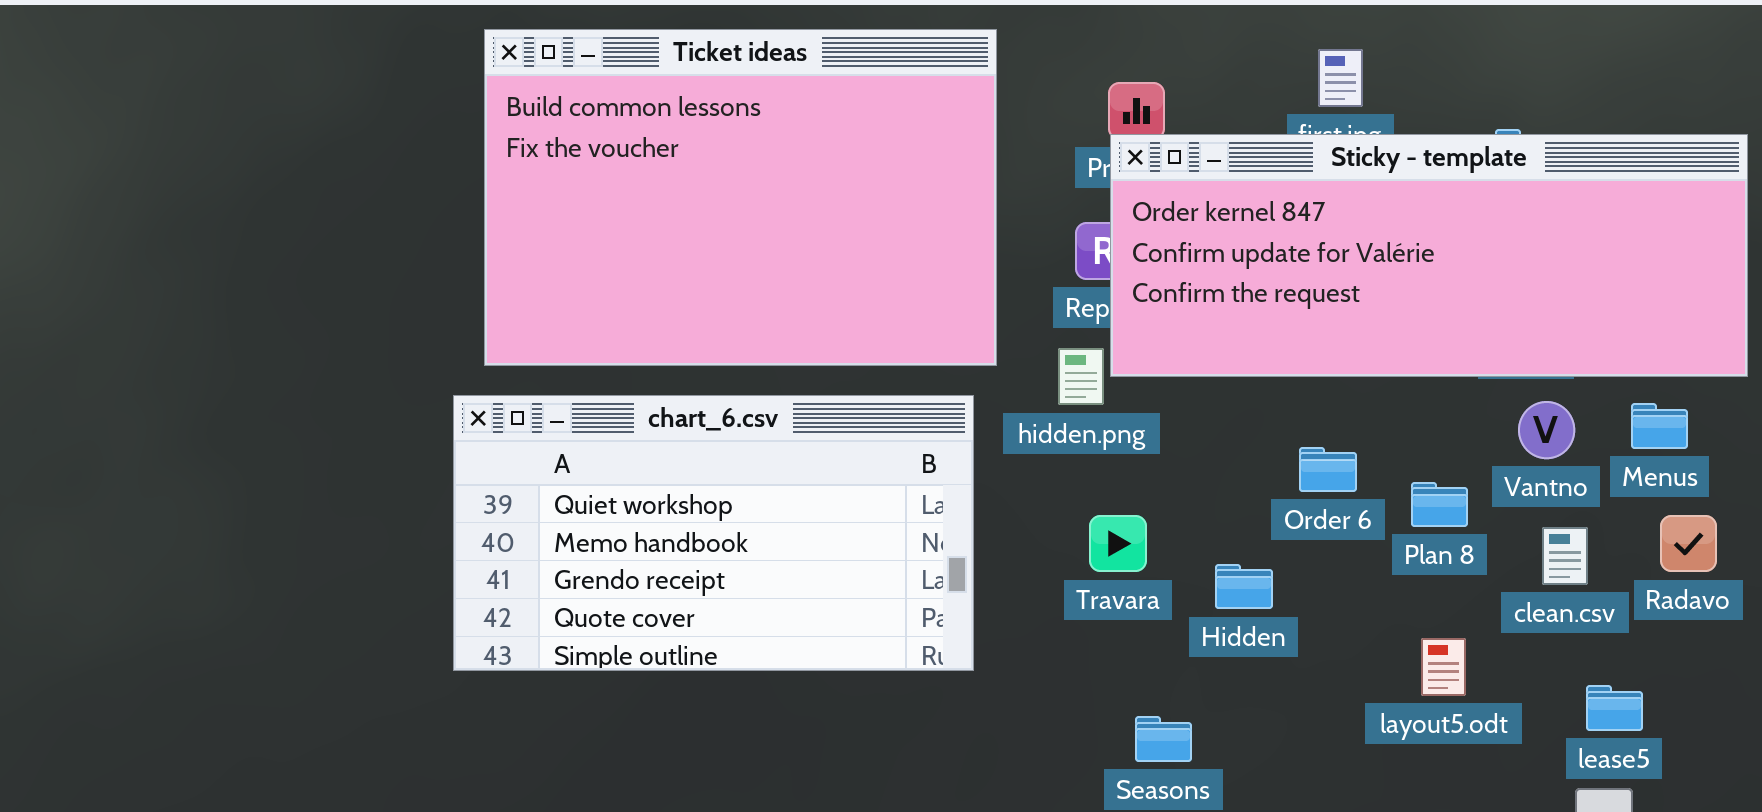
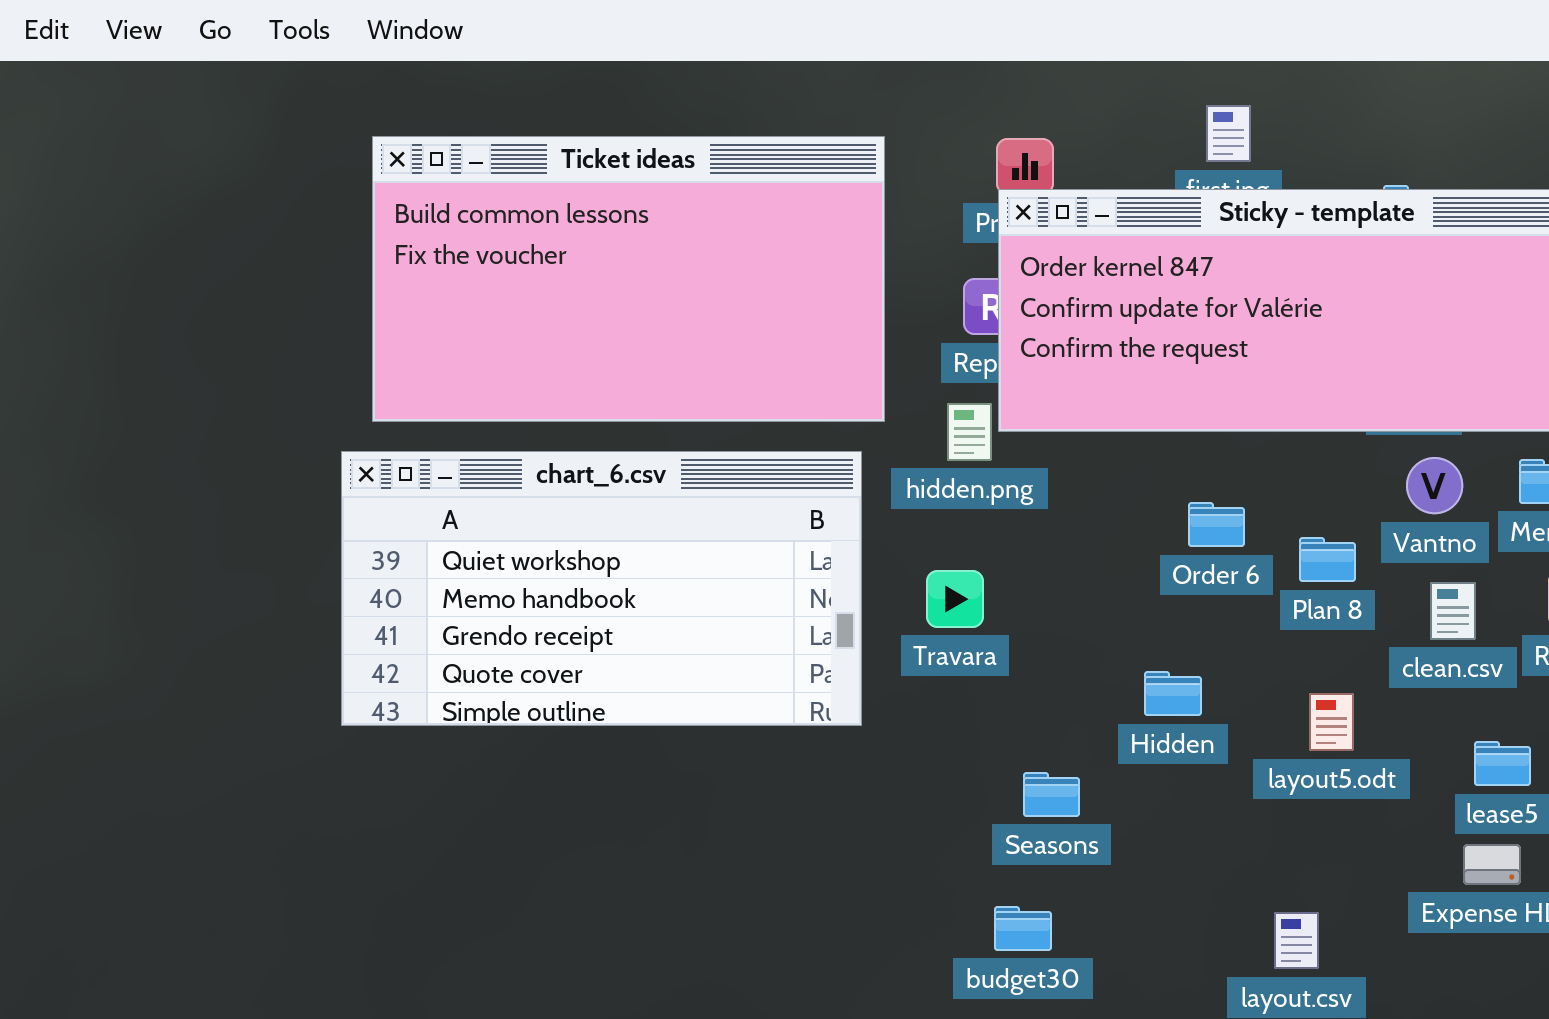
Ticket ideas: [484,29,997,366] -> [372,136,885,422], resized
Travara: [1089,515,1147,572] -> [926,570,984,628], moved
Hidden: [1215,564,1273,609] -> [1144,671,1202,716], moved

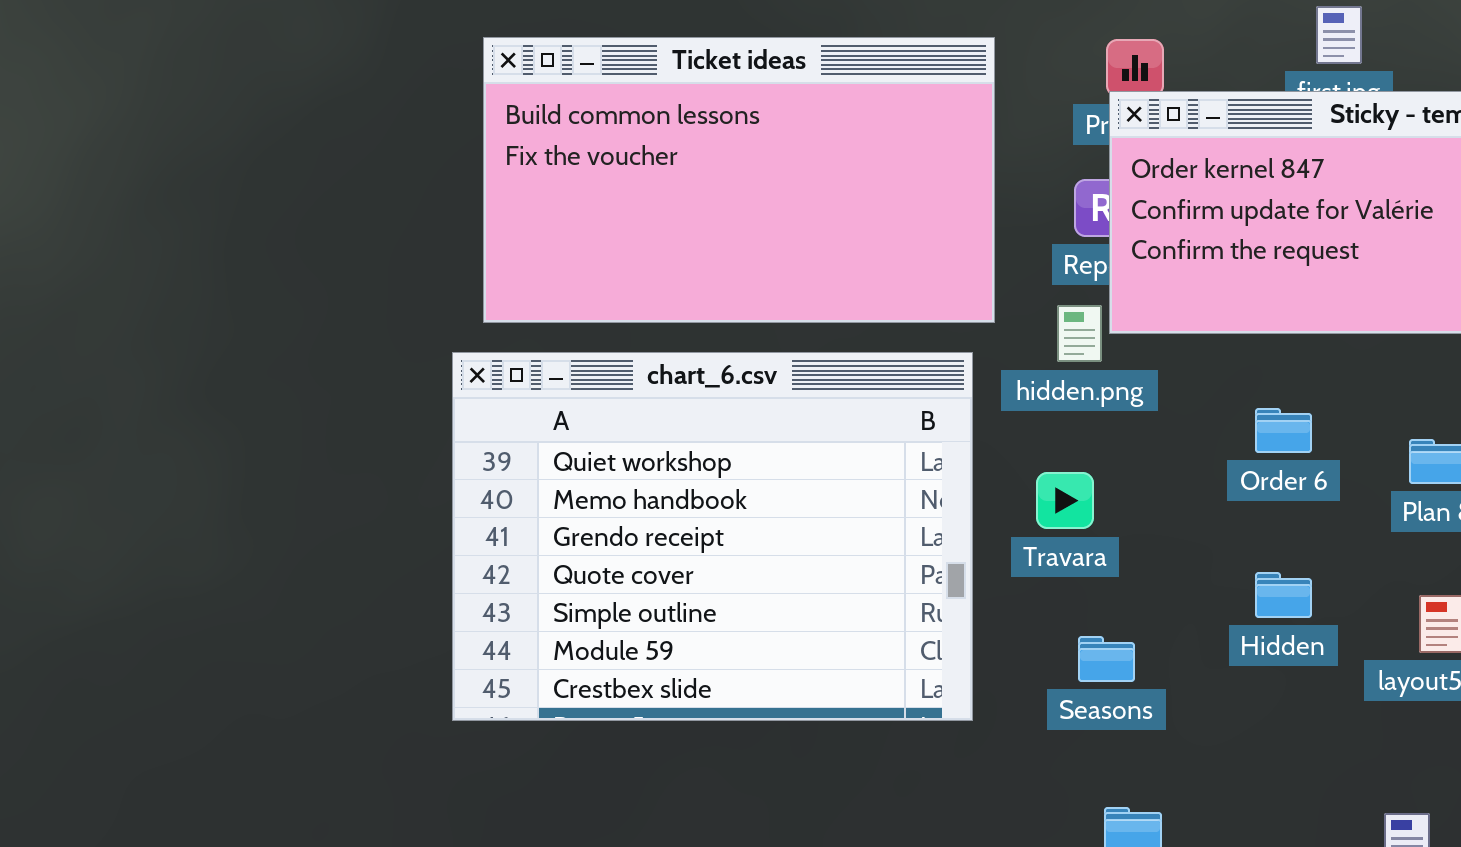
chart_6.csv: [341,451,862,726] -> [452,352,973,721], resized
Order 6: [1188,502,1245,547] -> [1255,408,1312,453], moved
Seasons: [1023,772,1080,817] -> [1078,636,1135,682], moved

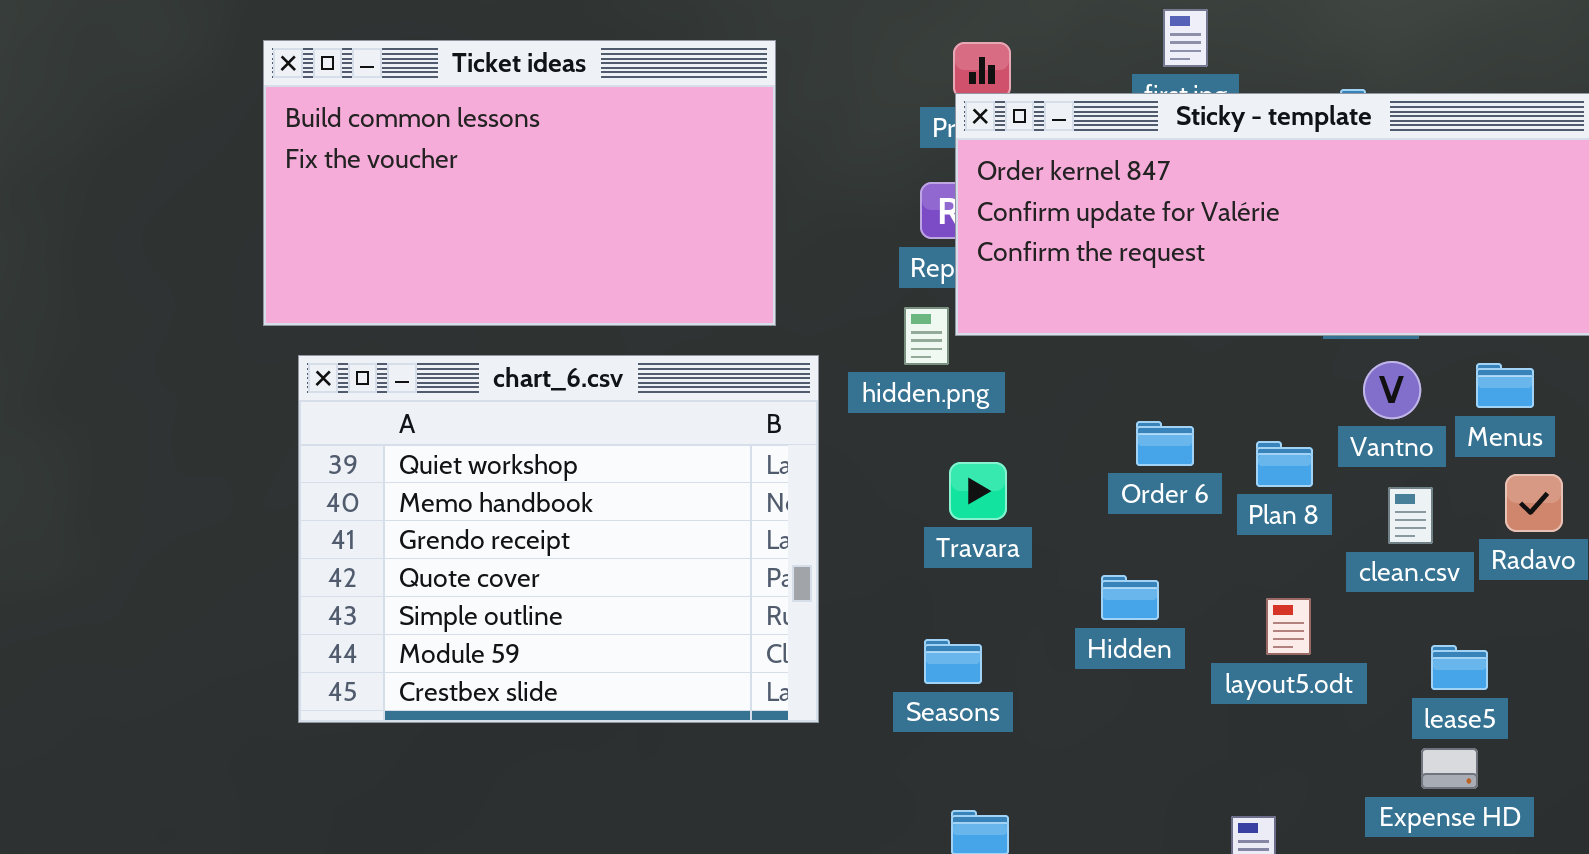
Ticket ideas: [483,37,995,323] -> [263,40,776,326], moved
Order 6: [1255,408,1312,453] -> [1136,421,1194,466], moved
Travara: [1036,472,1094,529] -> [949,462,1007,520], moved

